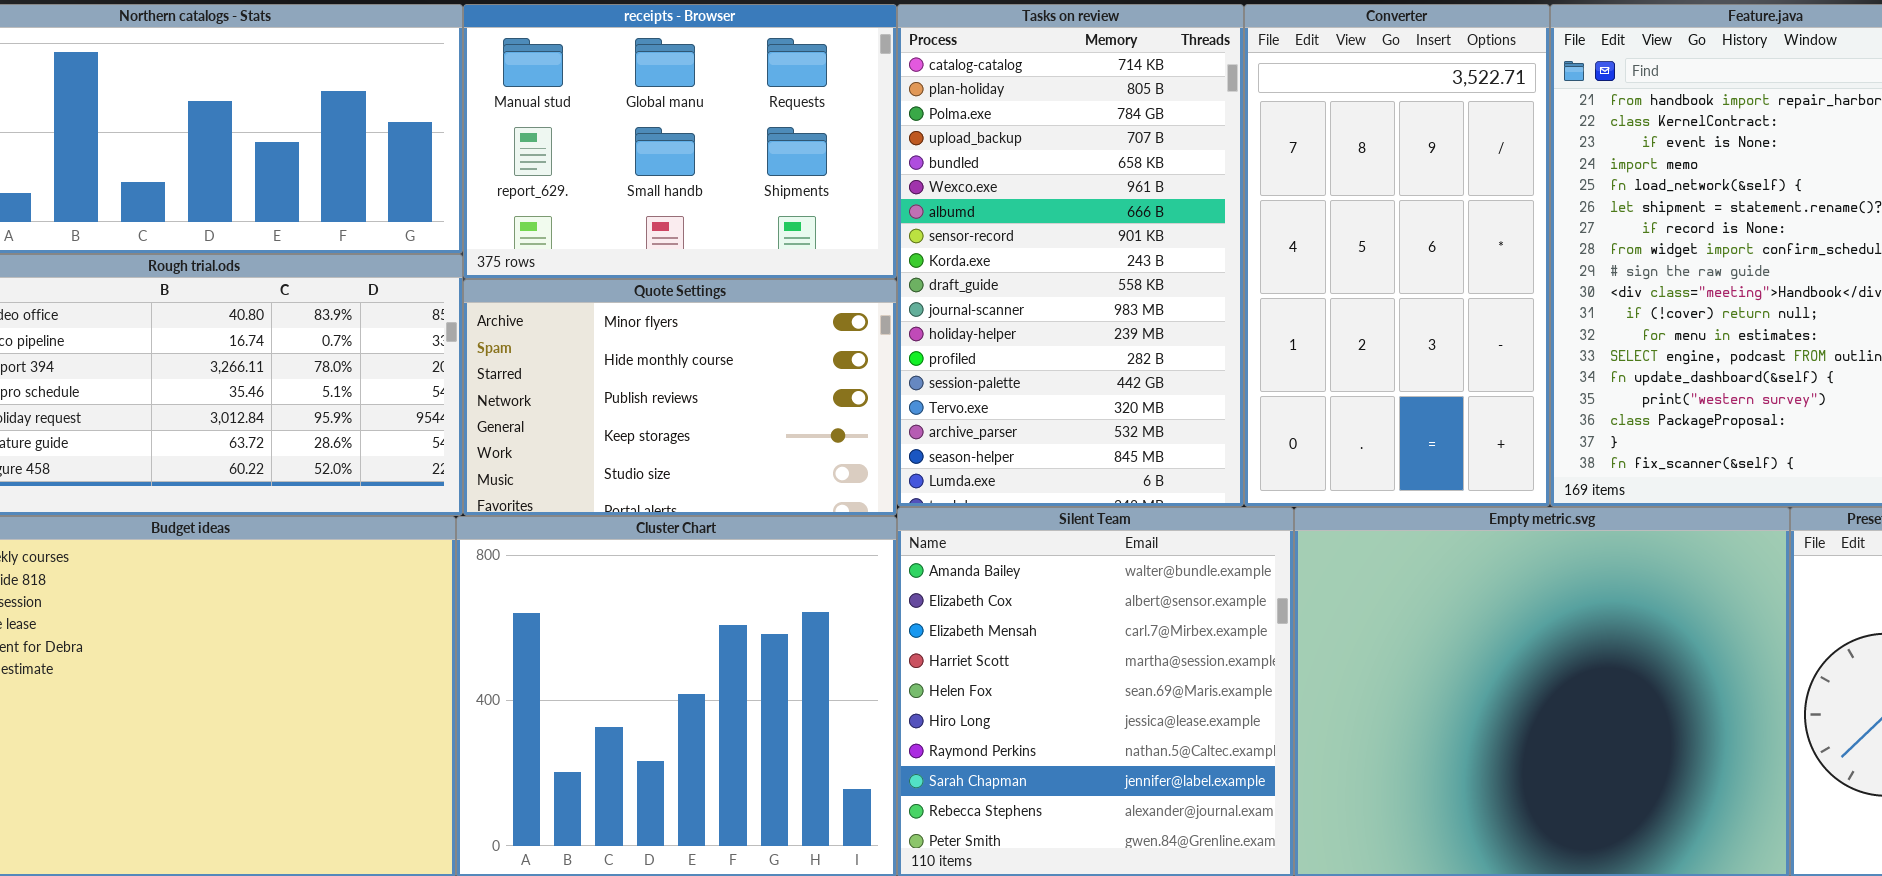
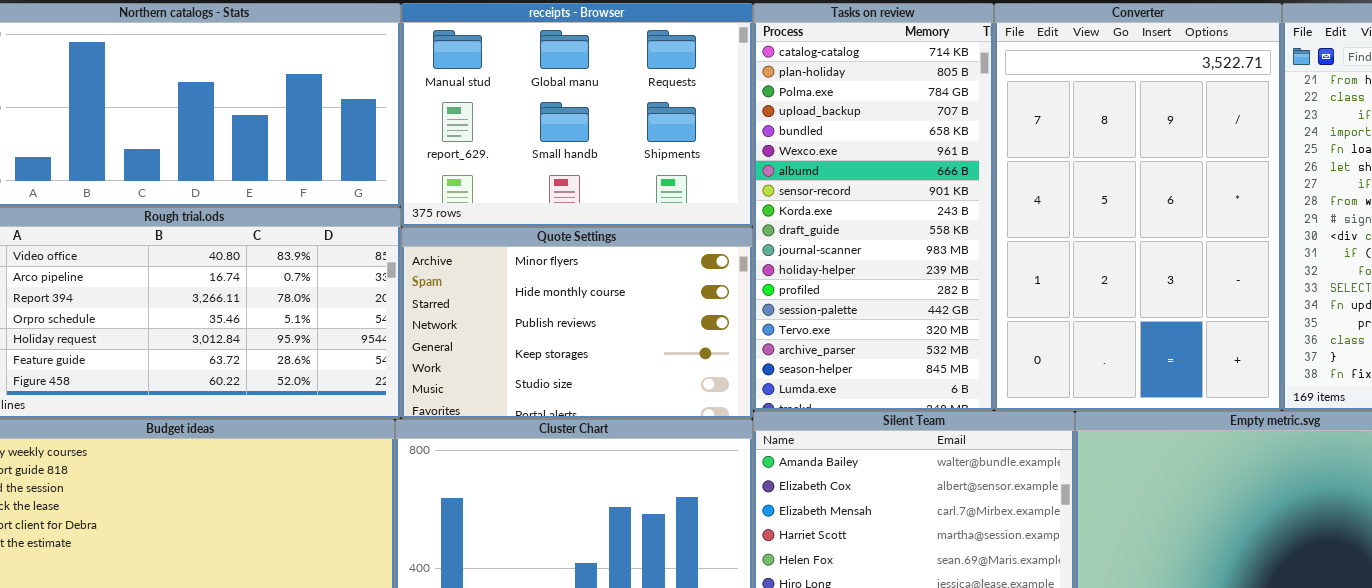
Tasks on review: [897,4,1244,507] -> [753,3,994,411], resized
Converter: [1244,4,1550,507] -> [994,3,1282,411], resized

